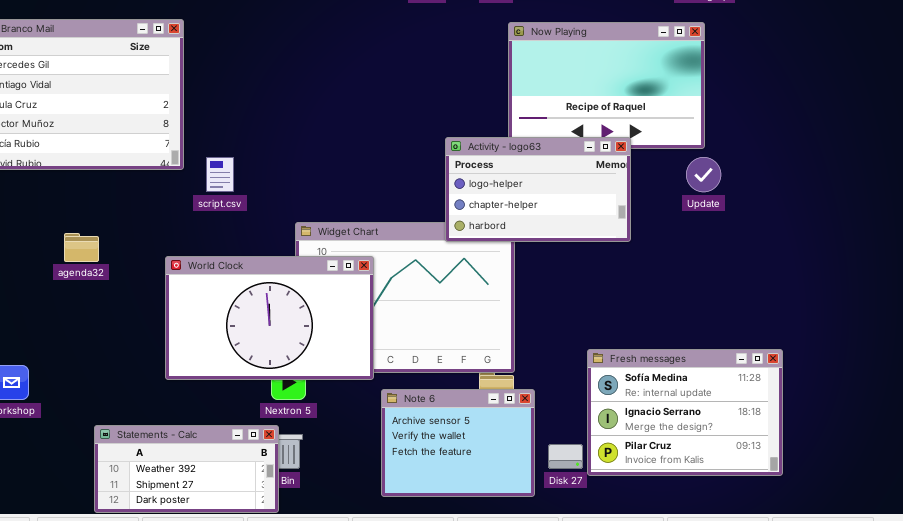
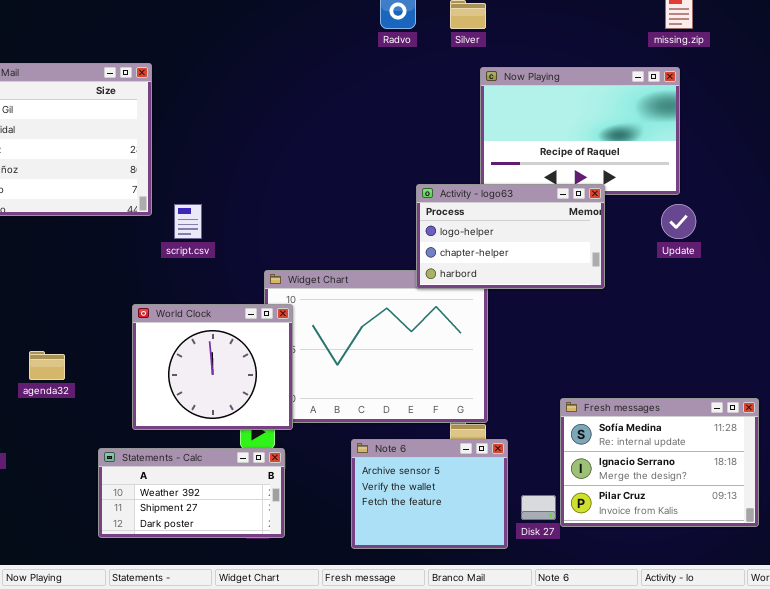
agenda32: [64,233,99,262] -> [29,351,65,380], moved
World Clock: [165,256,374,380] -> [132,304,293,430], resized
Statements - Calc: [94,425,279,513] -> [98,448,285,538], moved

